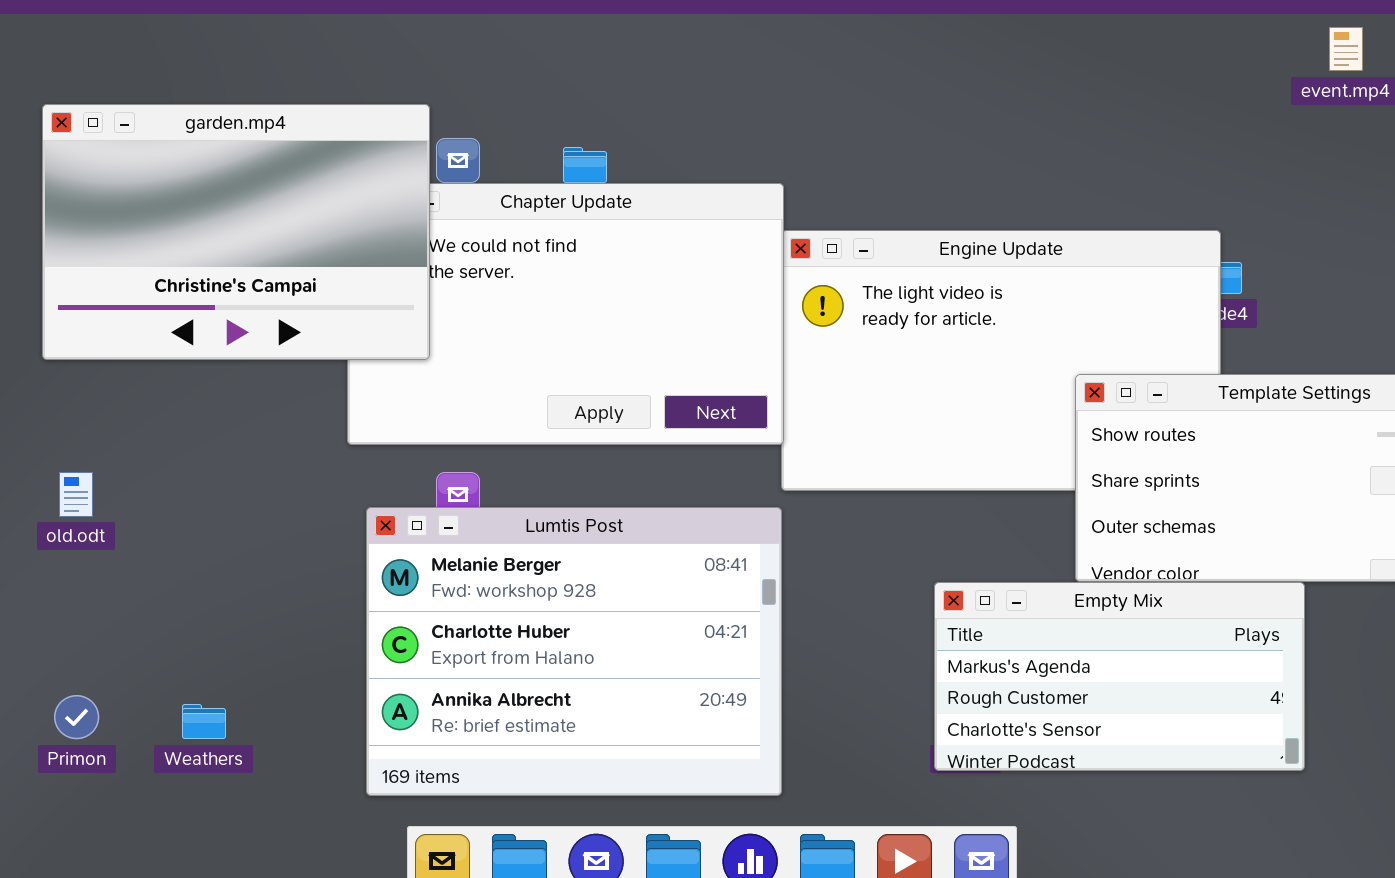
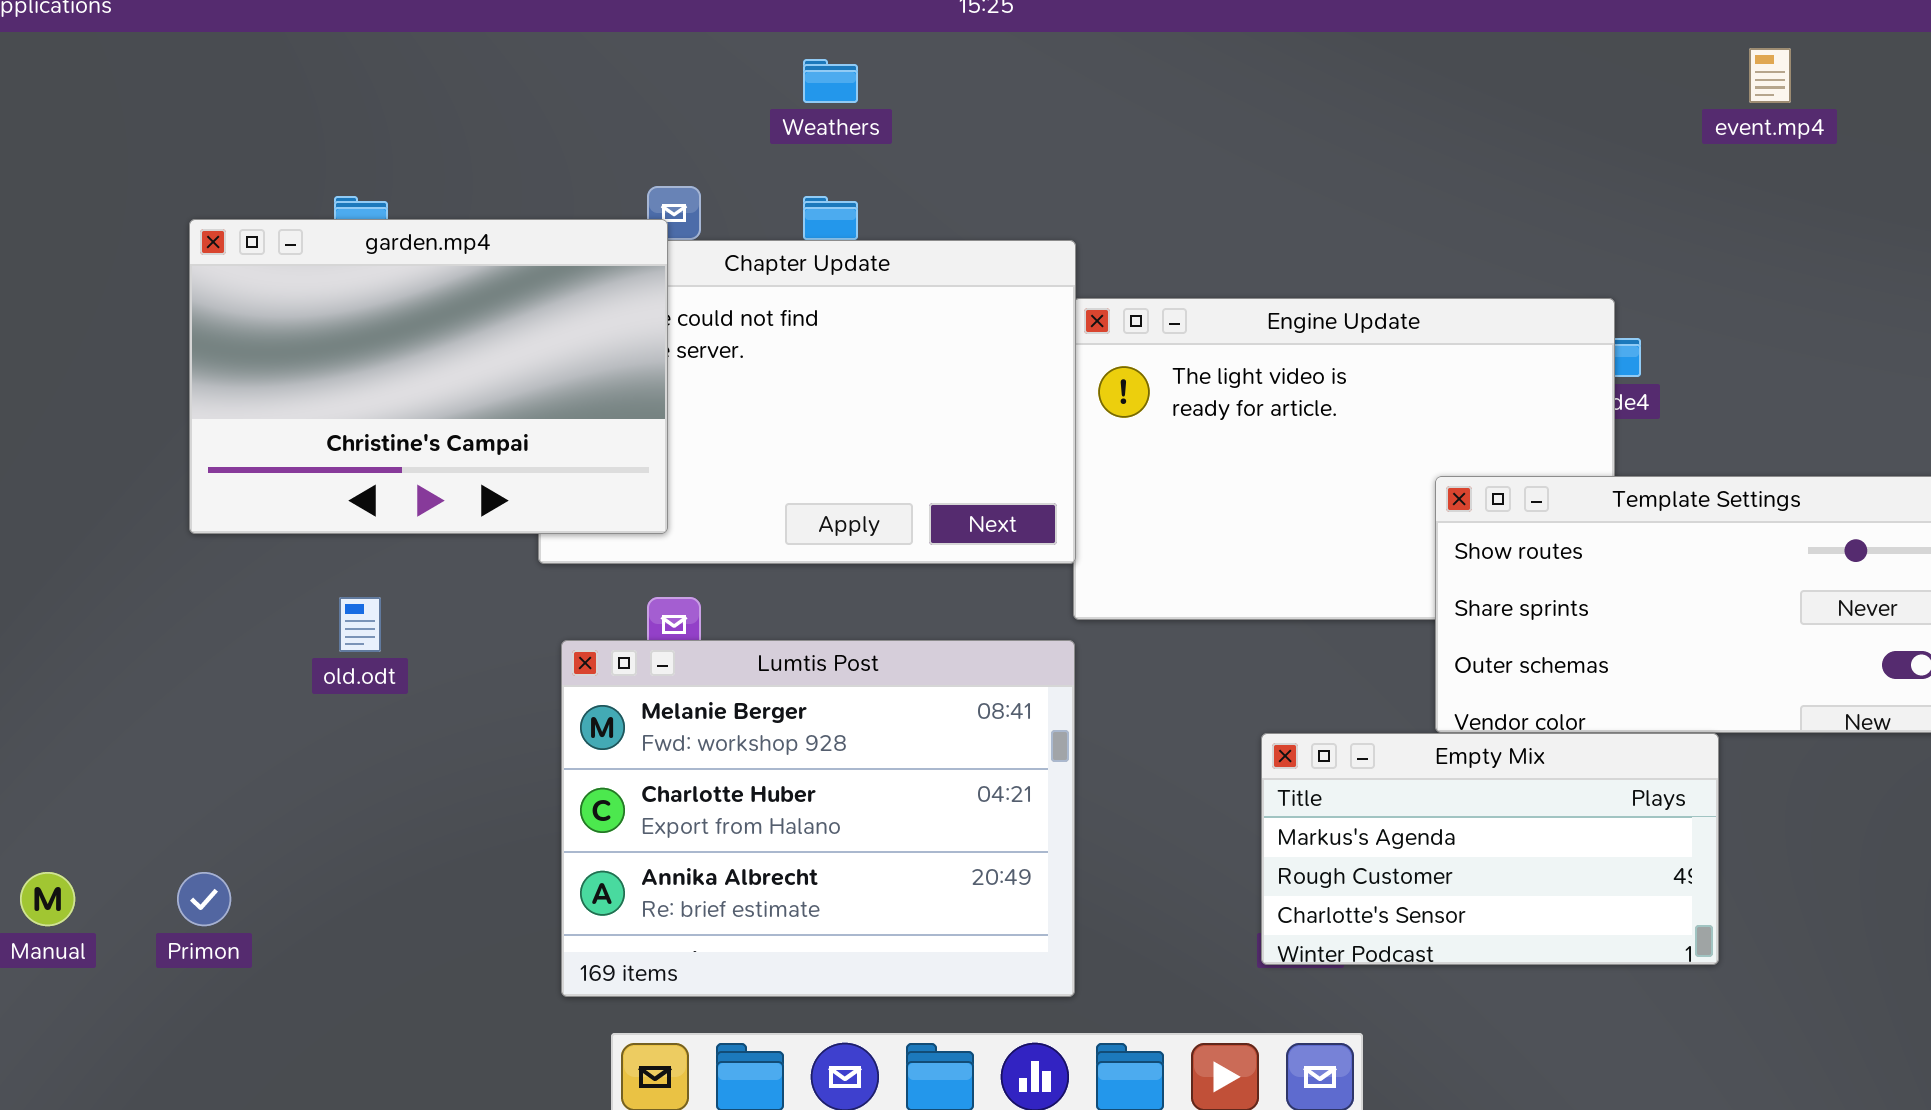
garden.mp4: [42,104,430,360] -> [189,219,668,534], moved
old.odt: [59,472,93,517] -> [339,597,381,652], moved
Weathers: [182,704,226,739] -> [803,59,858,103], moved

